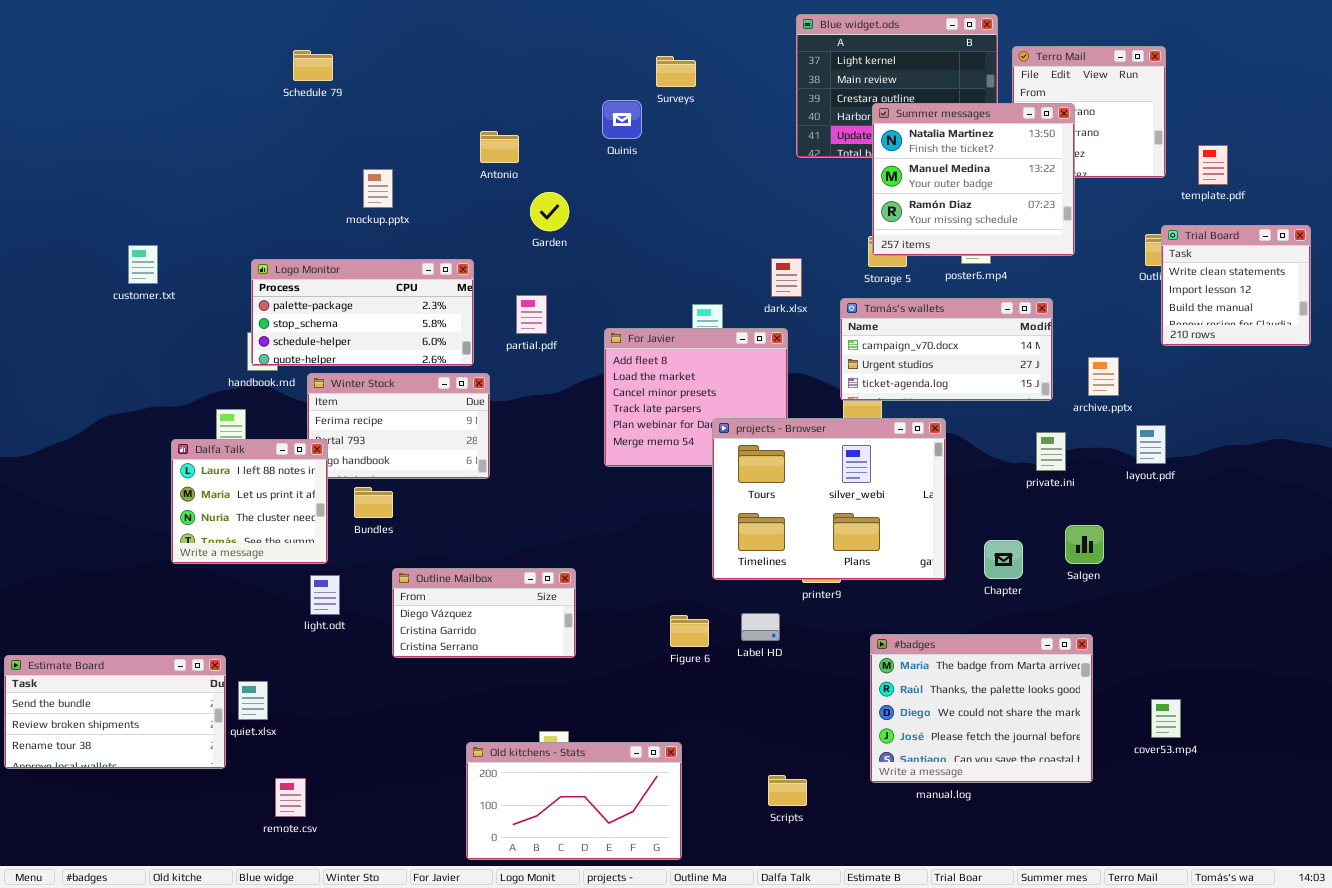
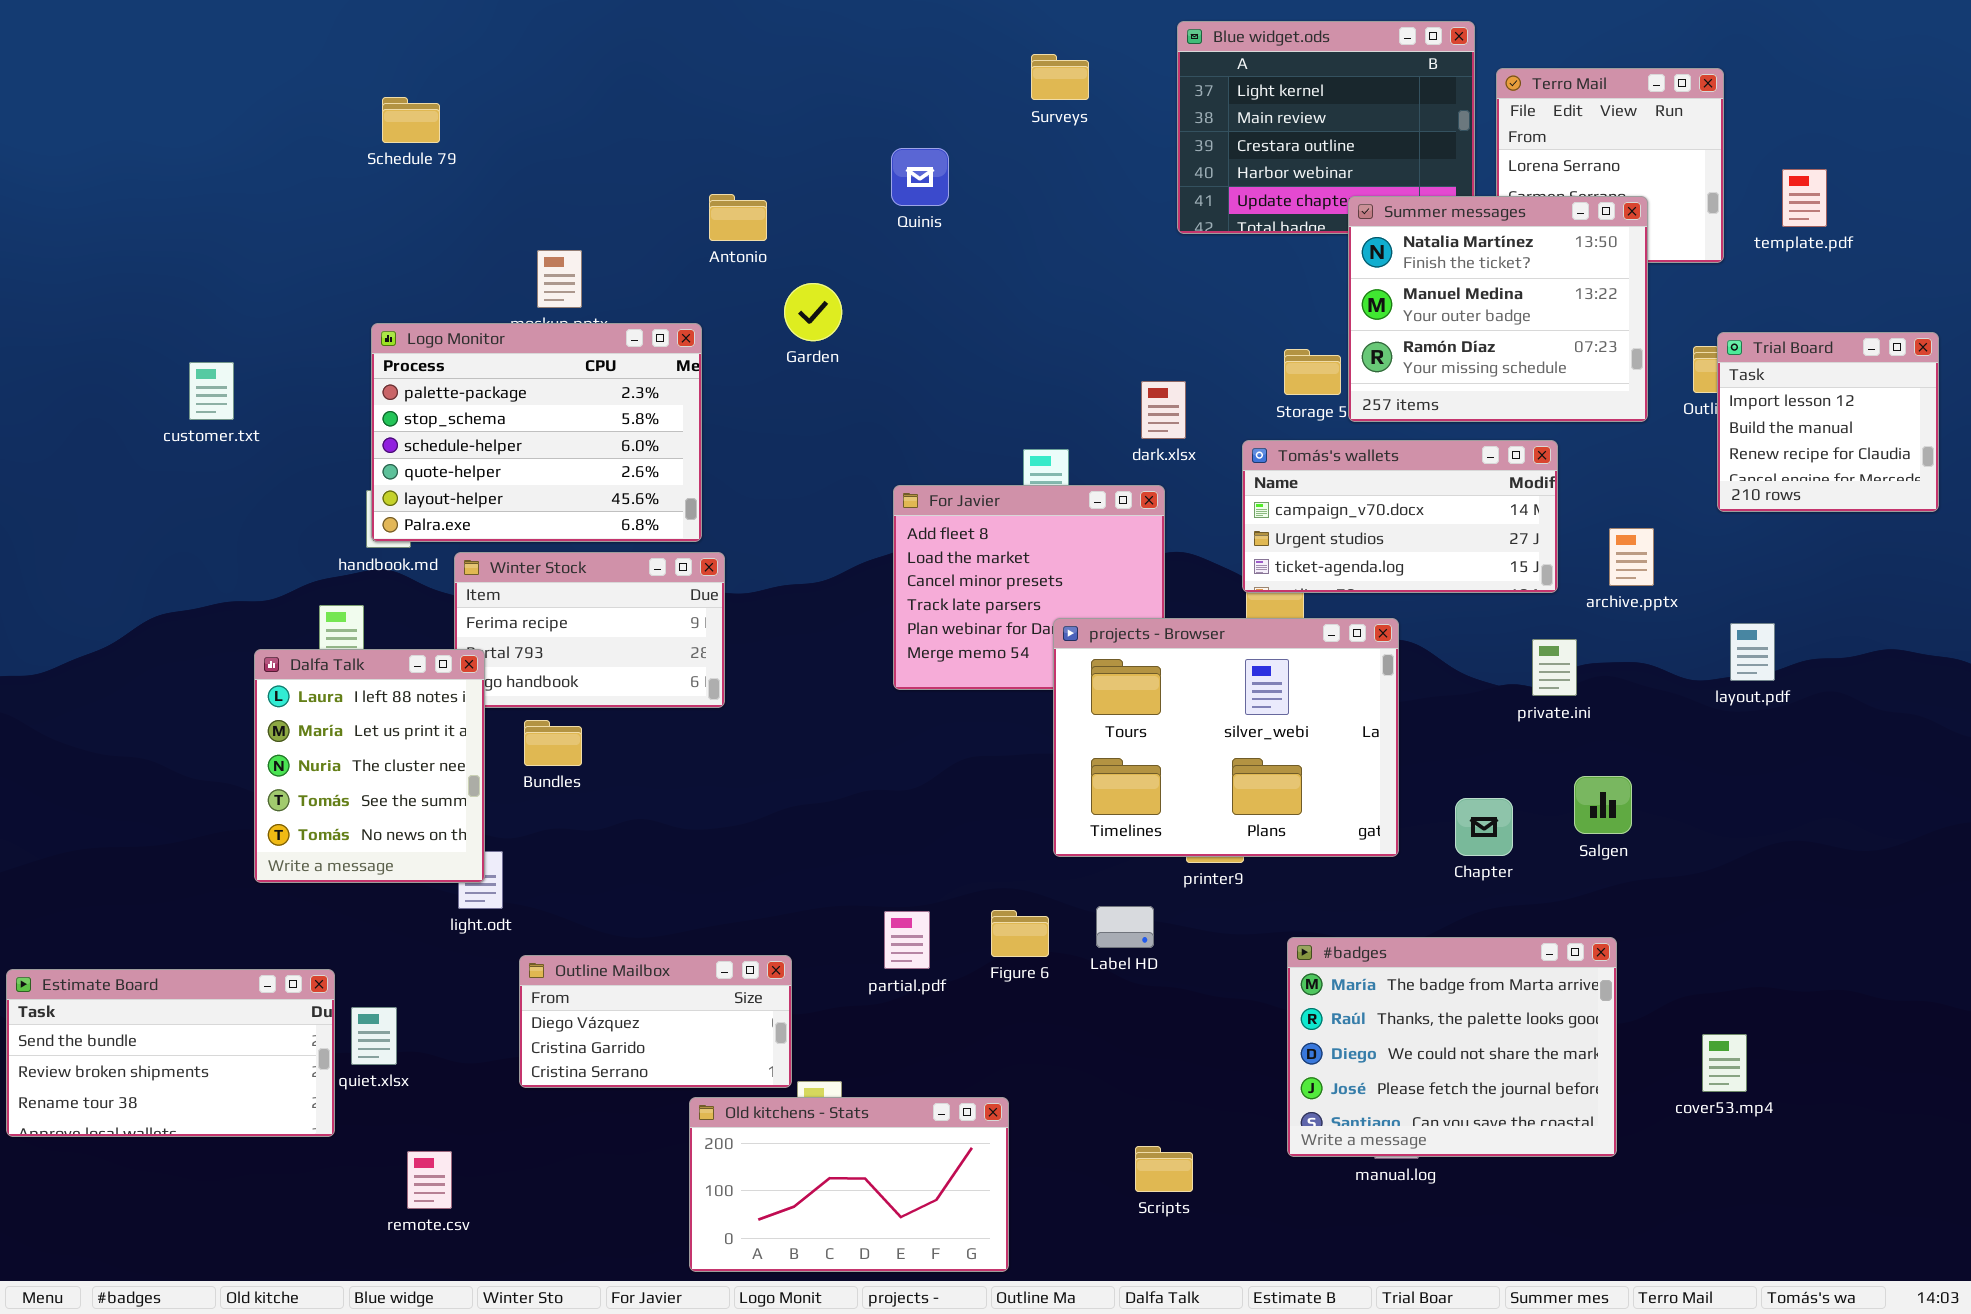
Schedule 79: [293,50,333,81] -> [382,97,440,143], moved
Surveys: [656,56,696,87] -> [1031,54,1089,100], moved
Summer messages: [872,103,1075,256] -> [1348,196,1648,422], moved
template.pdf: [1198,145,1228,185] -> [1782,169,1827,227], moved
Trial Board: [1161,225,1311,346] -> [1717,332,1939,512], scrolled down 1 row
Logo Monitor: [251,259,474,366] -> [371,323,702,542], resized
partial.pdf: [516,295,547,334] -> [884,911,930,969], moved
layout.pdf: [1136,425,1166,464] -> [1730,623,1775,681], moved
Dalfa Talk: [171,439,328,564] -> [254,649,485,883], resized
Outline Mailbox: [392,568,576,658] -> [519,955,792,1088], moved

